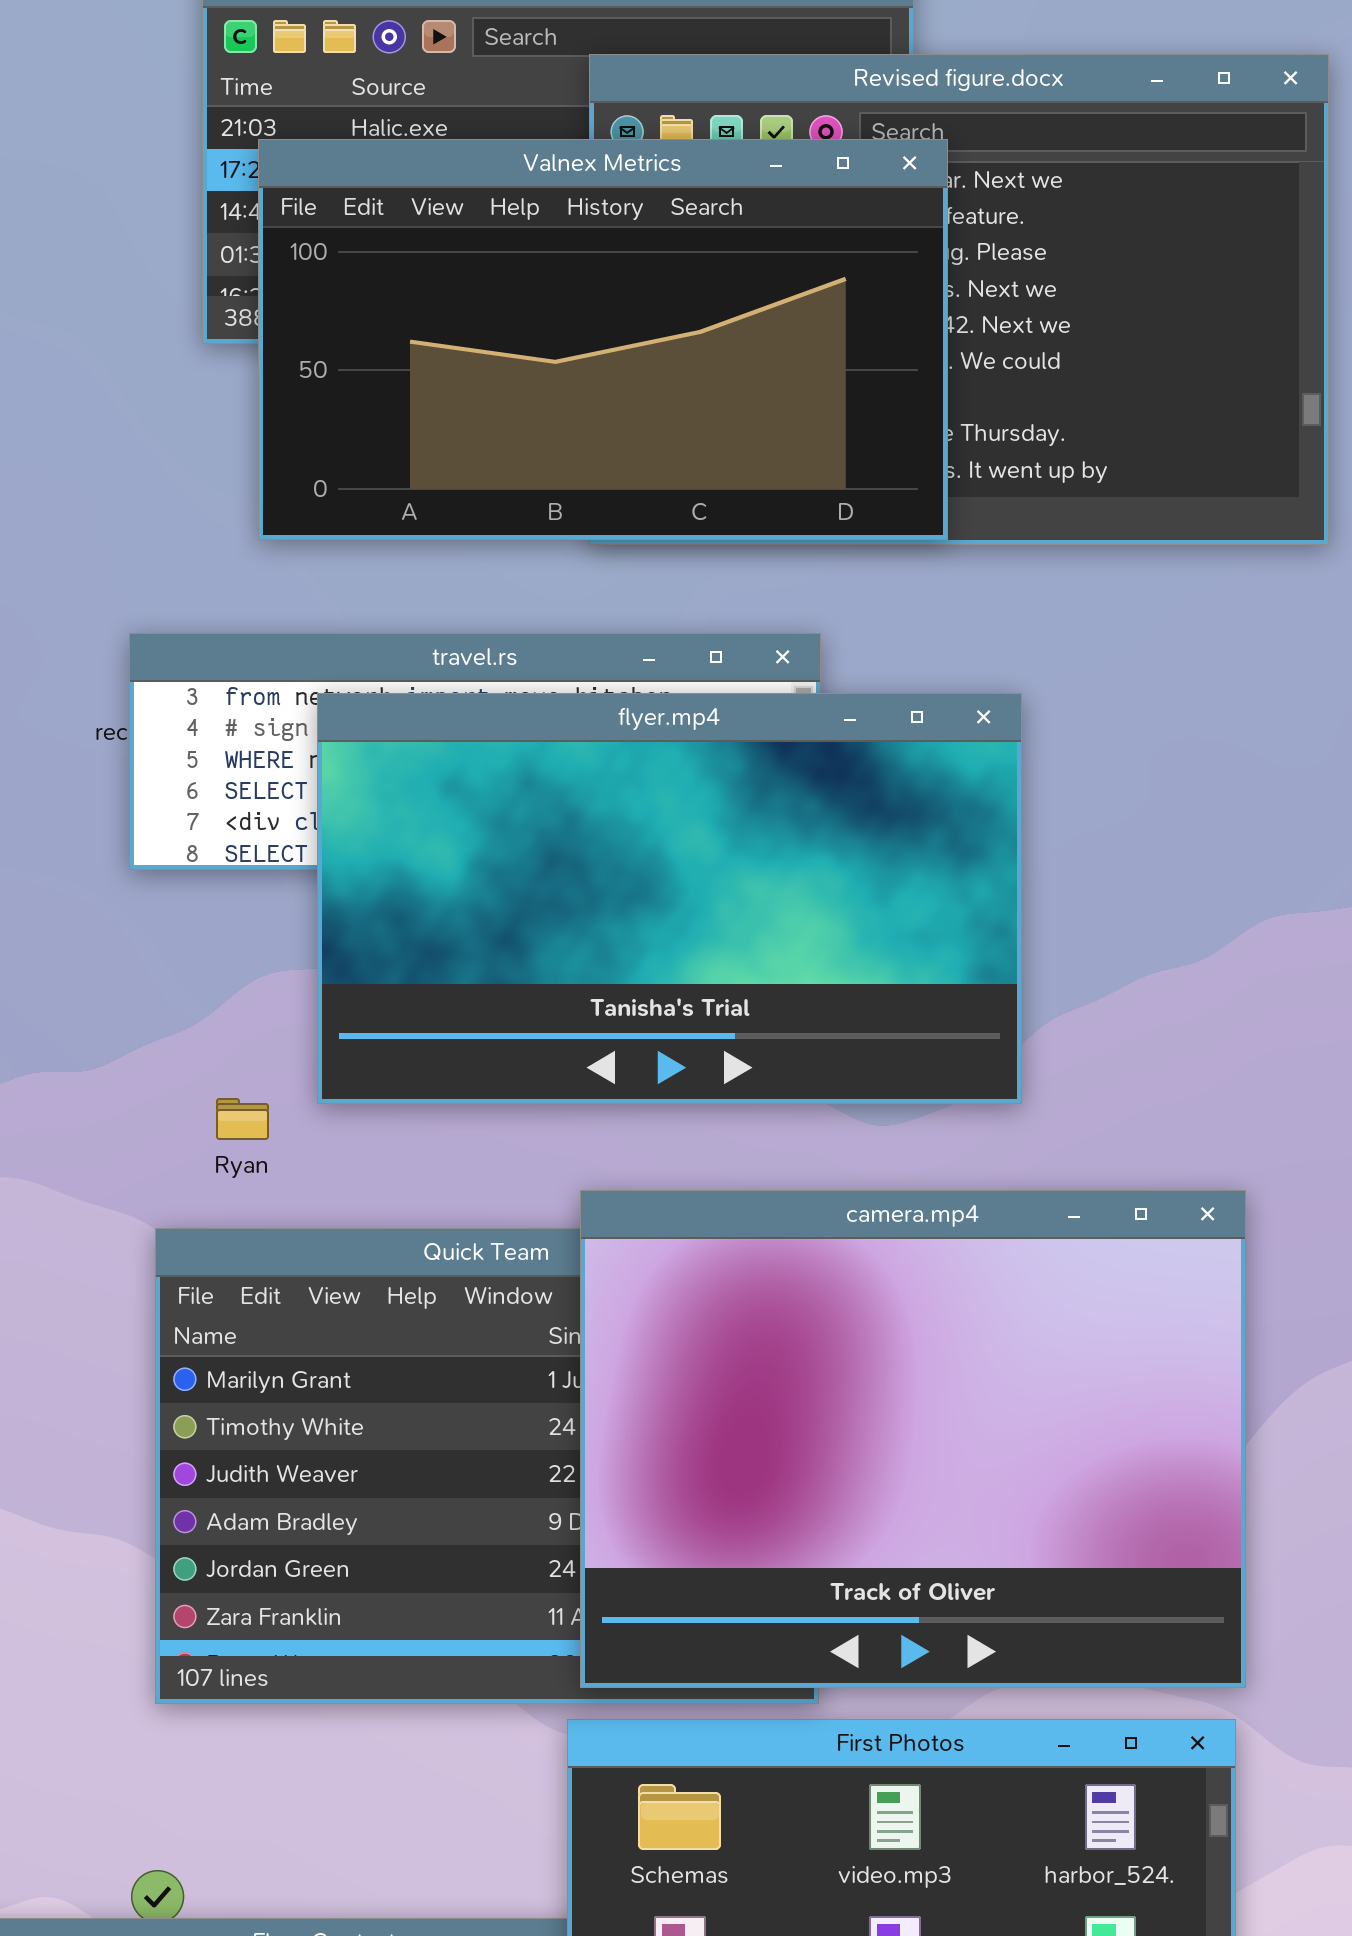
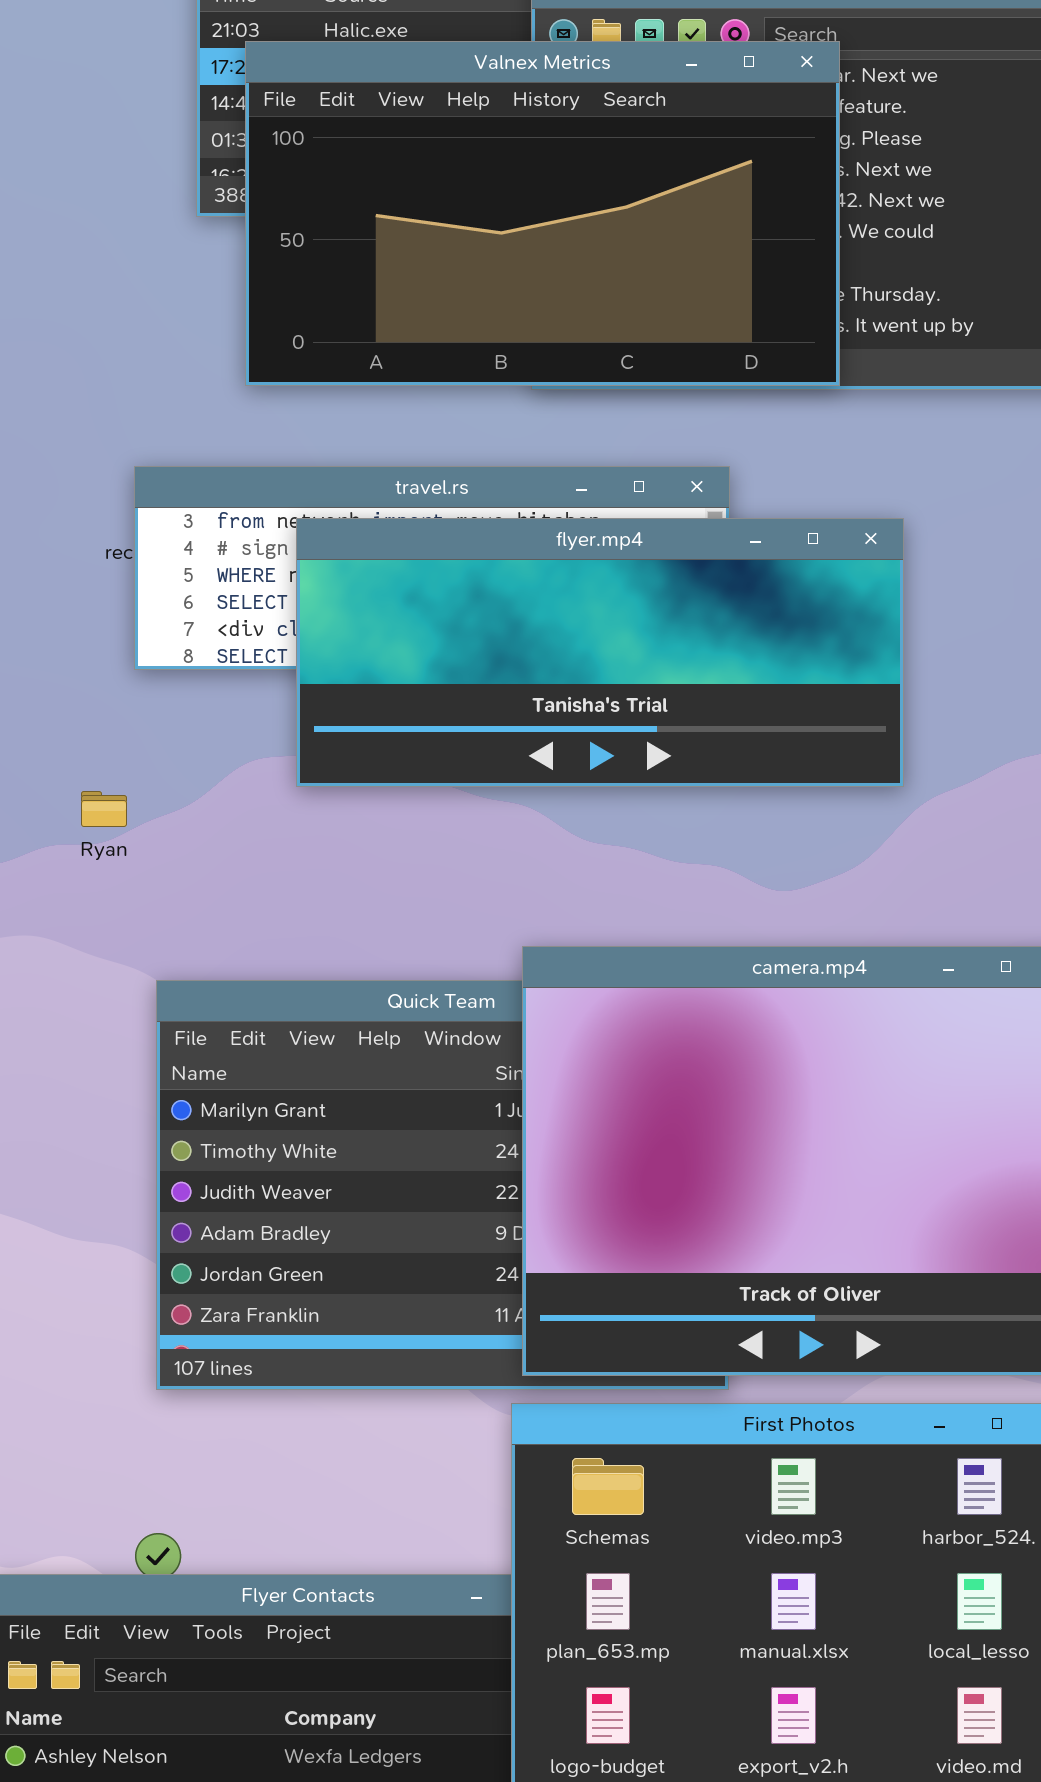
flyer.mp4: [317,693,1022,1104] -> [296,518,904,787], resized
Ryan: [216,1098,269,1140] -> [81,791,127,827], moved

